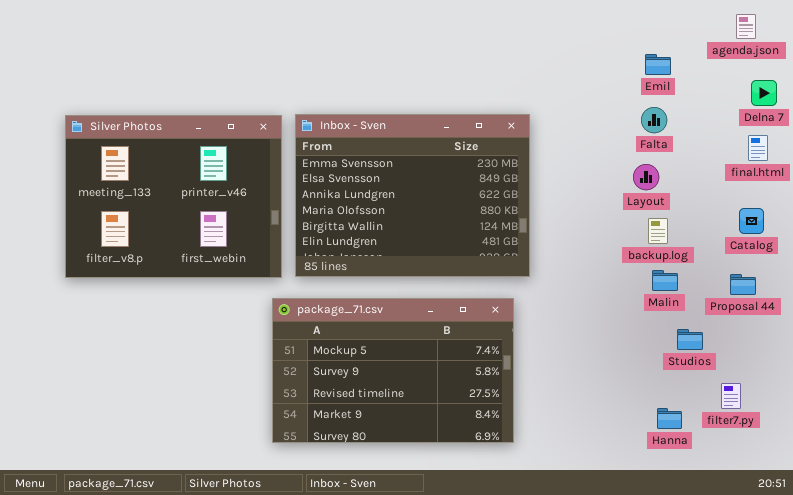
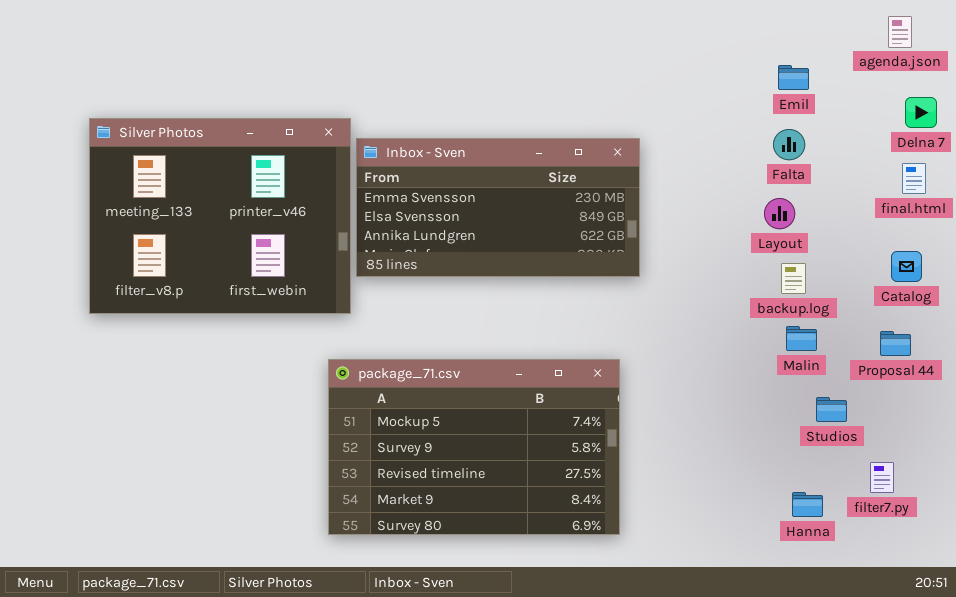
Inbox - Sven: [295,114,530,277] -> [356,138,640,277], resized
Silver Photos: [65,115,282,278] -> [89,118,351,314], moved

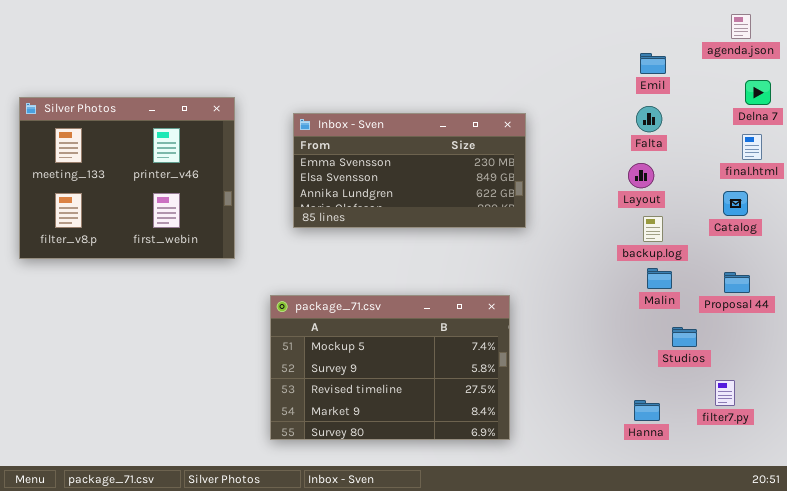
Silver Photos: [89,118,351,314] -> [19,97,235,259], moved
Catalog: [891,251,922,282] -> [723,191,748,216], moved
Hanna: [792,492,823,517] -> [634,400,660,421], moved

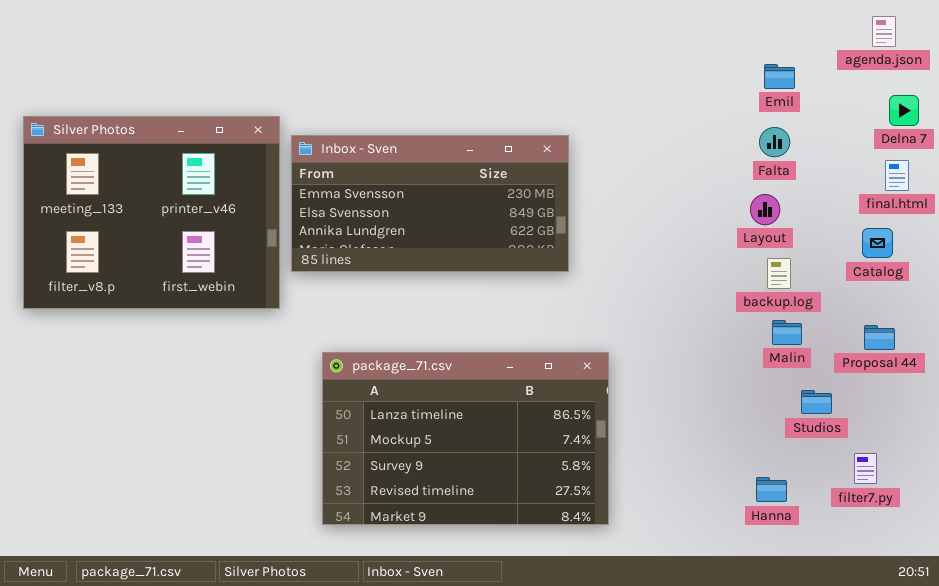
Inbox - Sven: [293,113,526,228] -> [291,135,569,272], moved
package_71.csv: [270,295,510,440] -> [322,352,609,525], scrolled up 1 row

